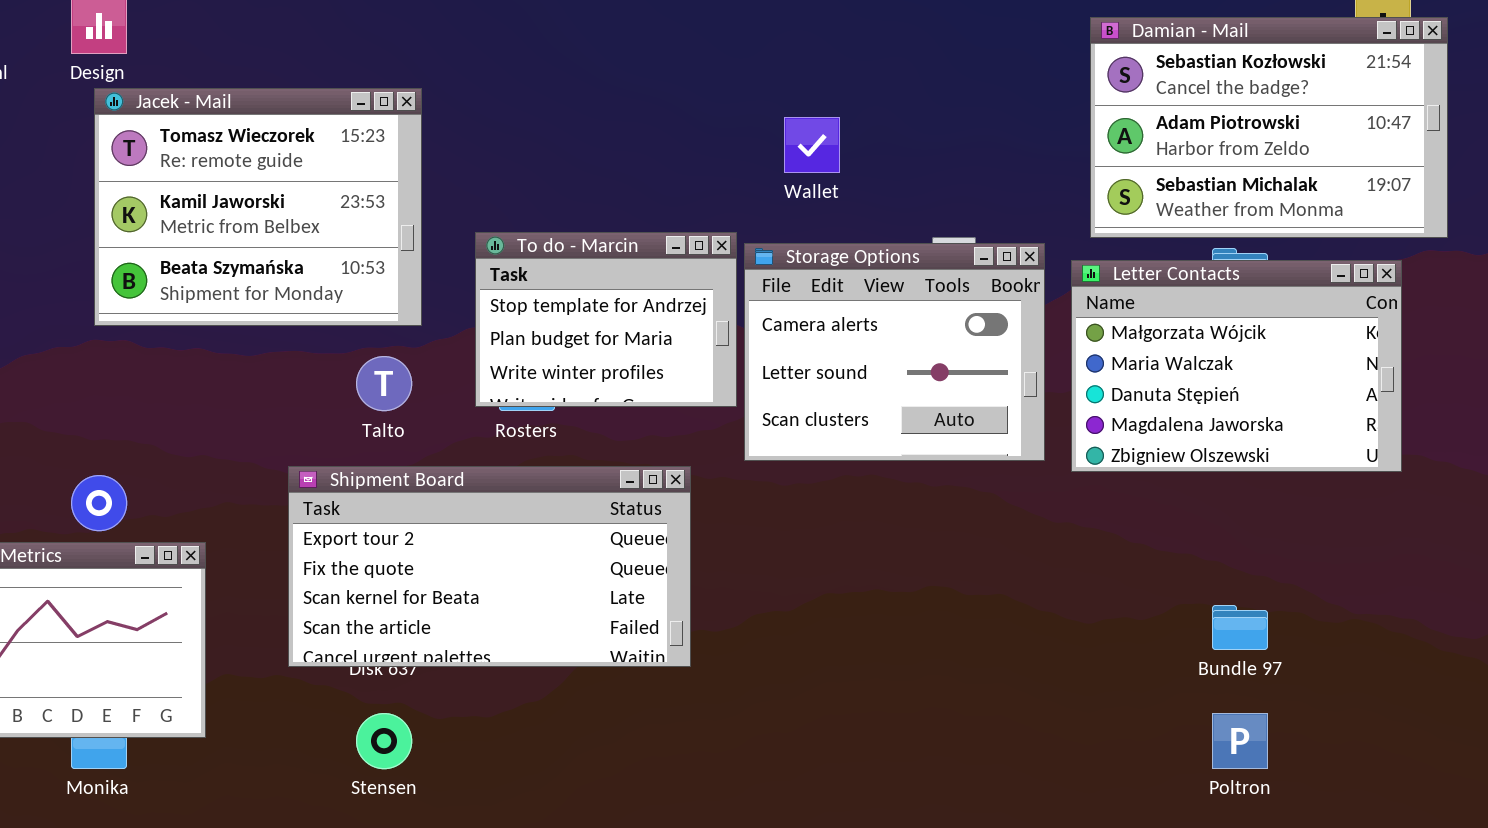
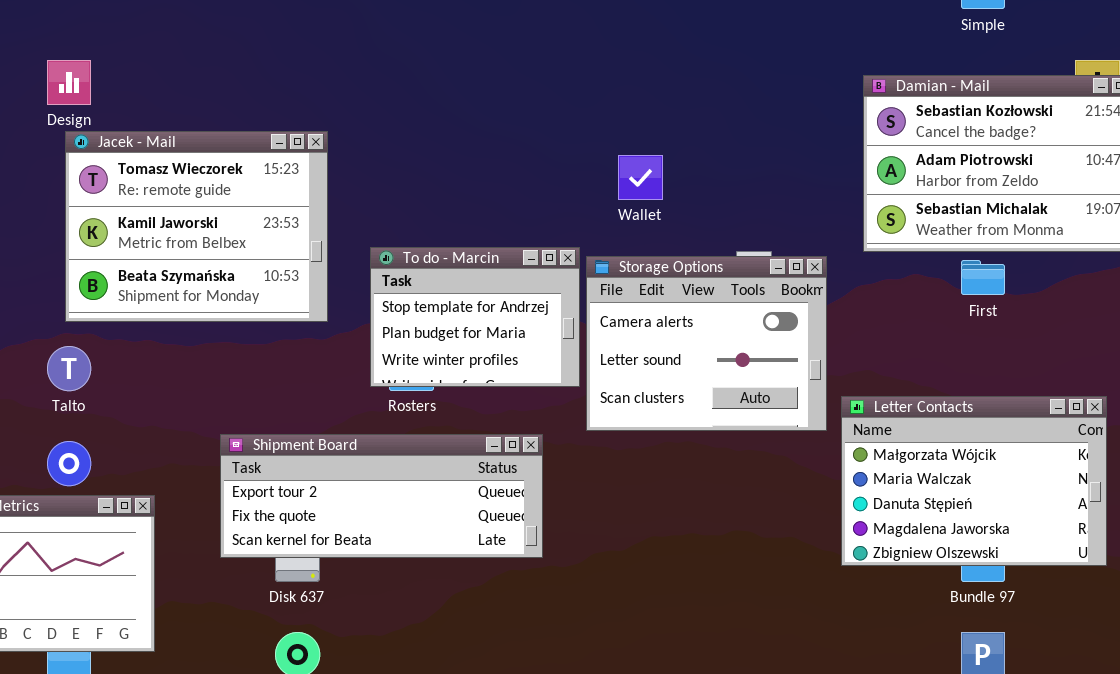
Letter Contacts: [1071,260,1402,472] -> [841,396,1107,566], moved
Talto: [356,356,412,411] -> [47,346,91,391], moved
Shipment Board: [288,466,691,667] -> [220,434,543,558], resized

